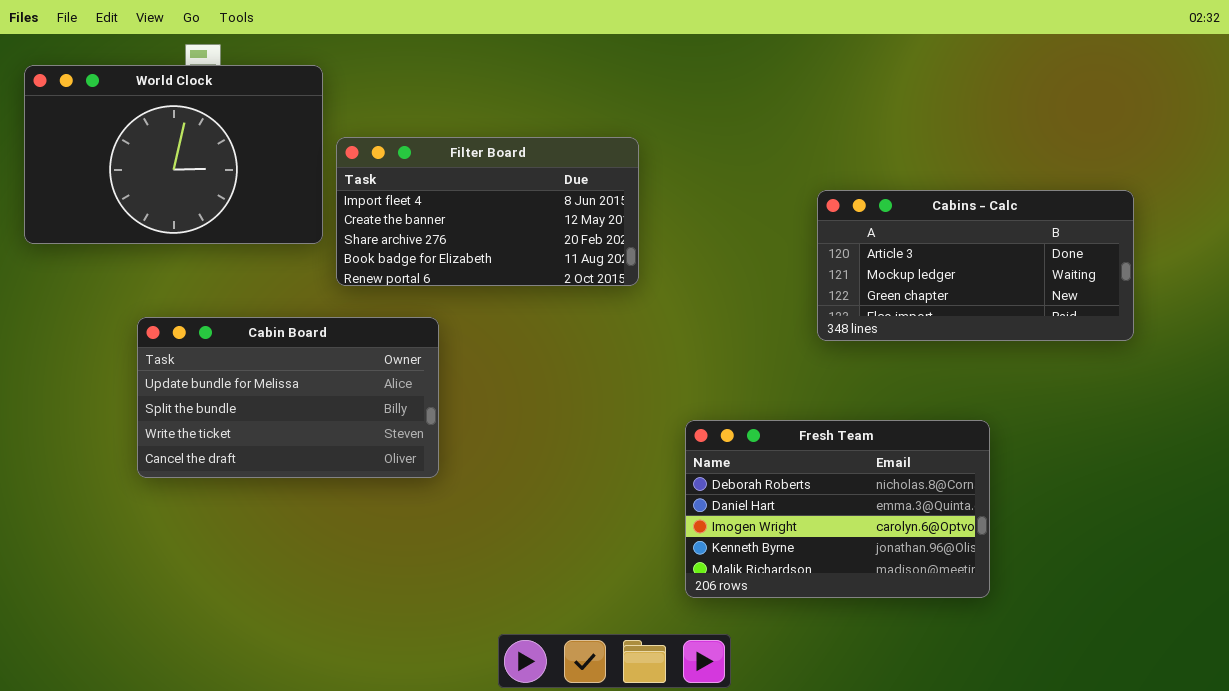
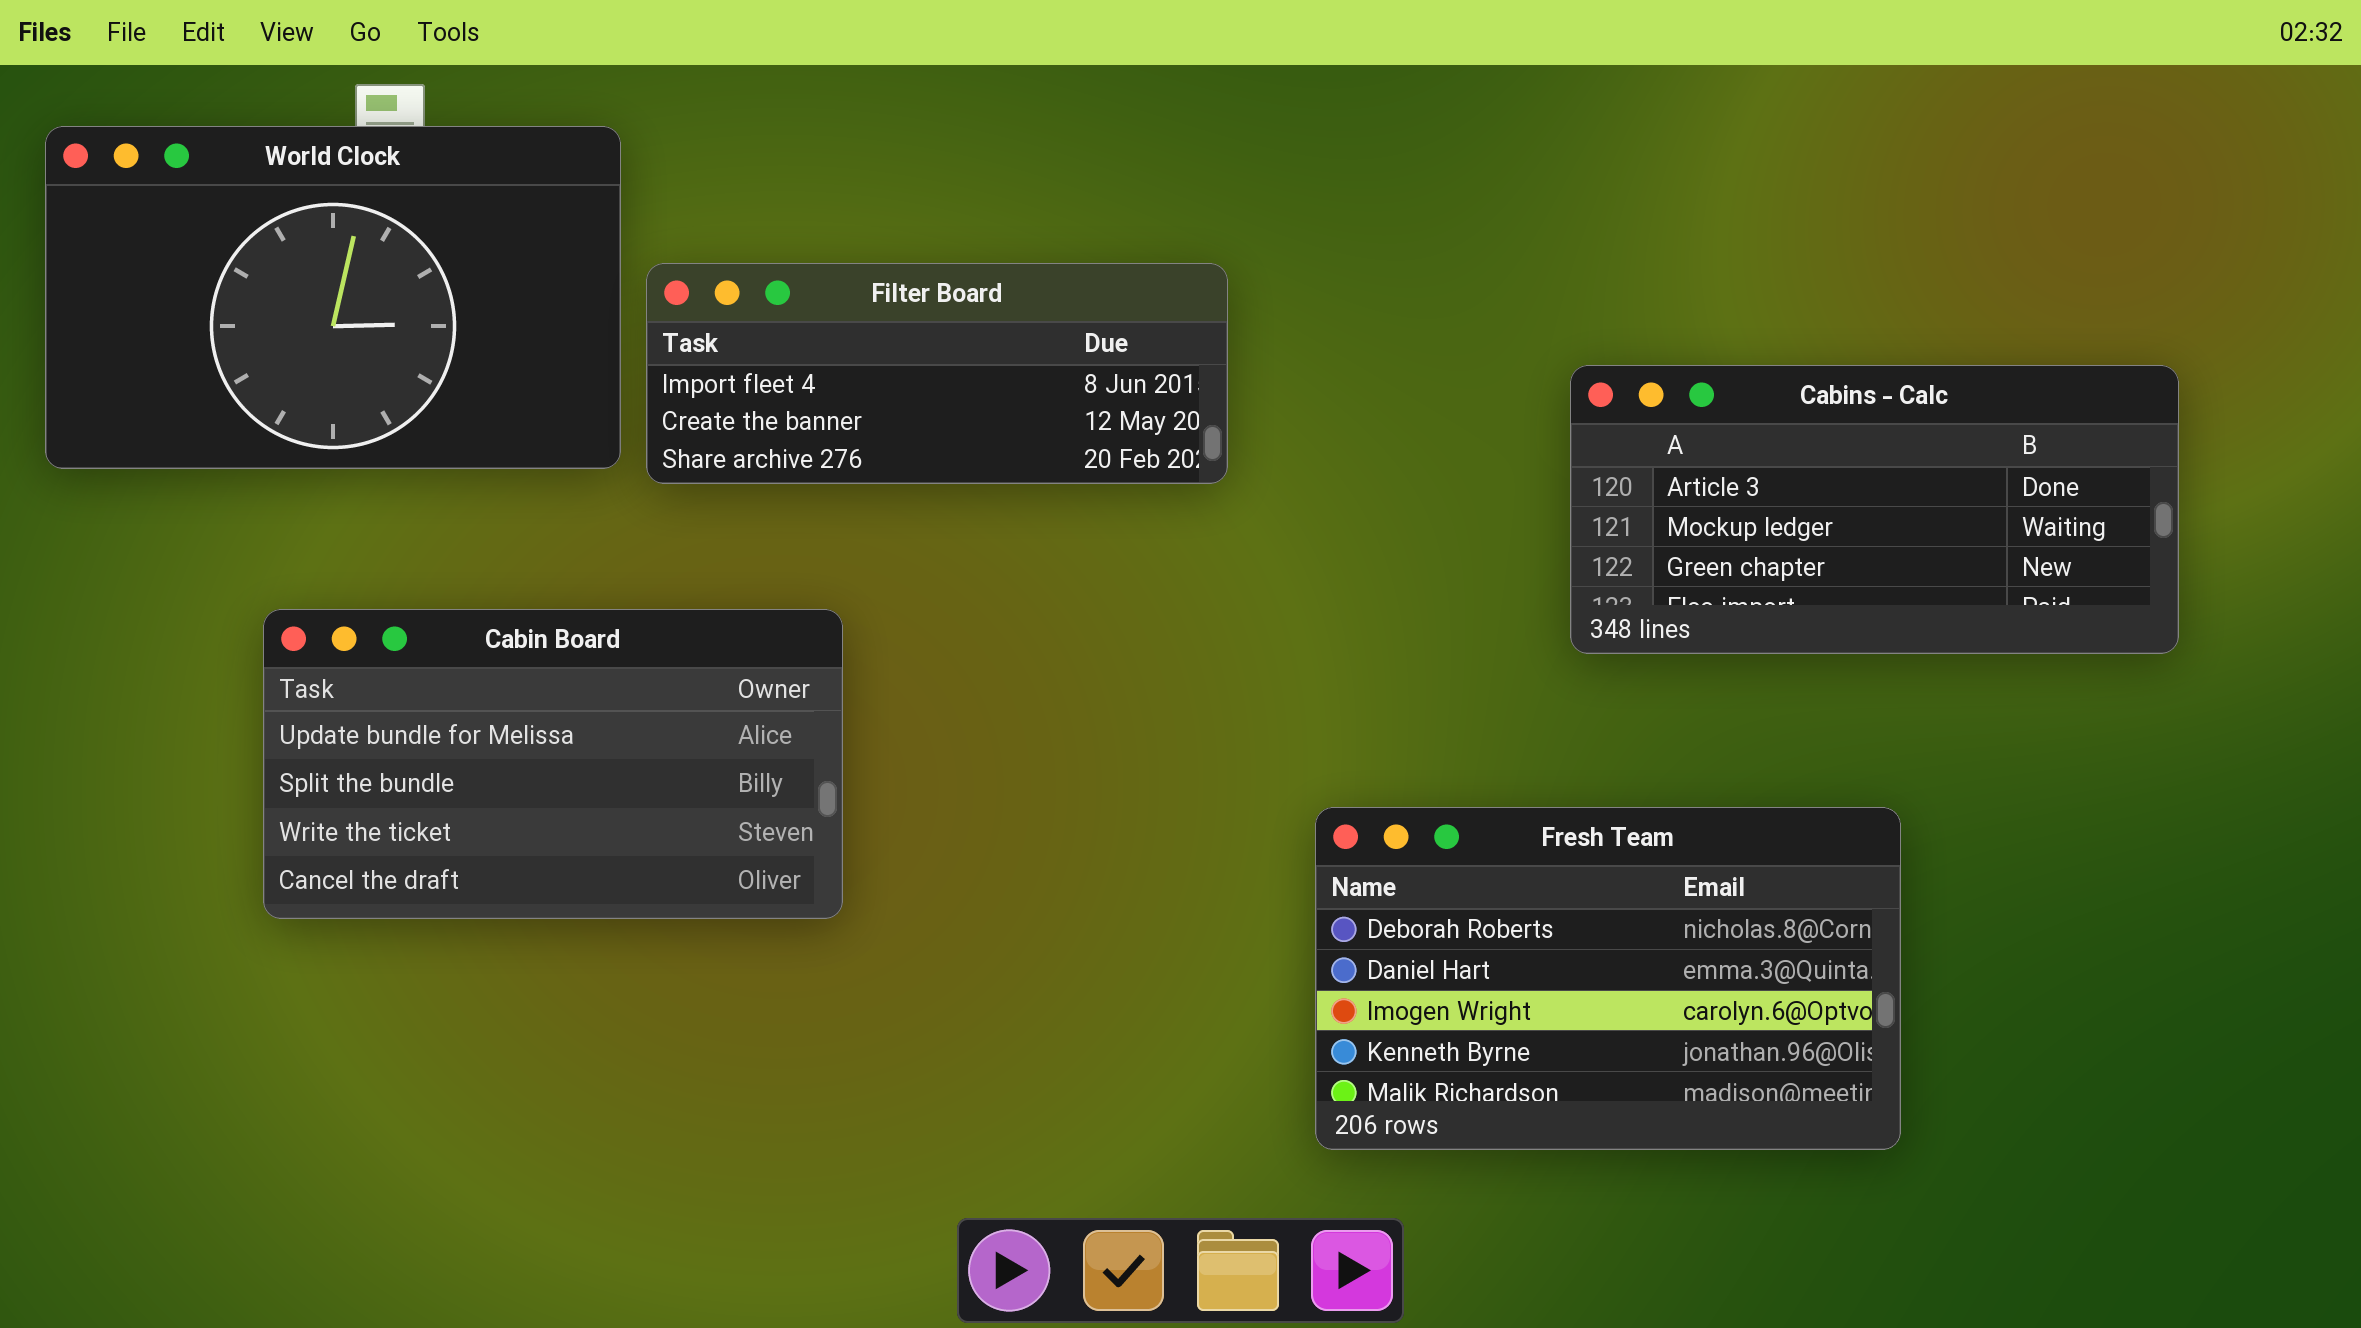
Filter Board: [336,137,639,286] -> [646,263,1228,484], resized

